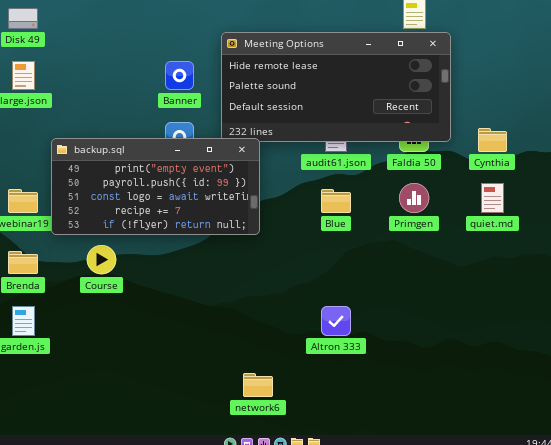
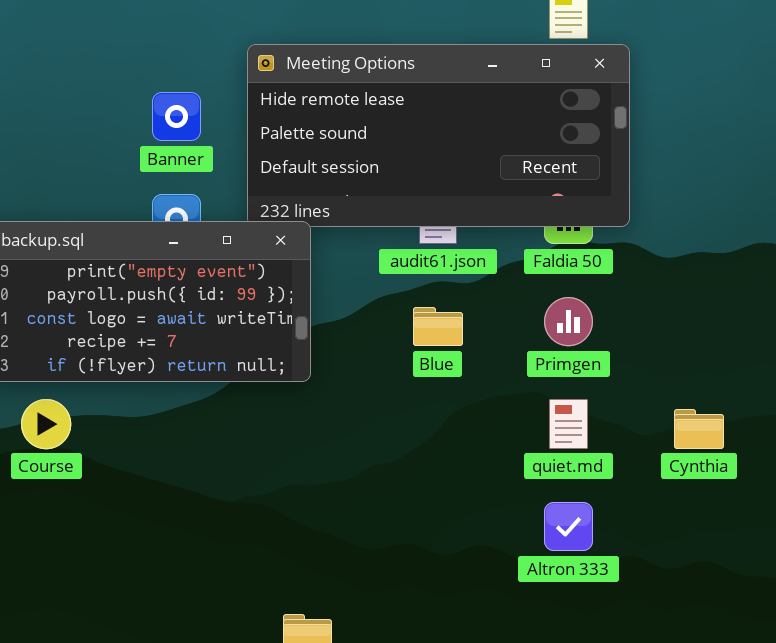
Cynthia: [478,128,507,152] -> [674,409,724,449], moved
quiet.md: [481,183,504,213] -> [549,399,588,449], moved
Altron 333: [321,306,351,336] -> [544,502,593,551], moved

